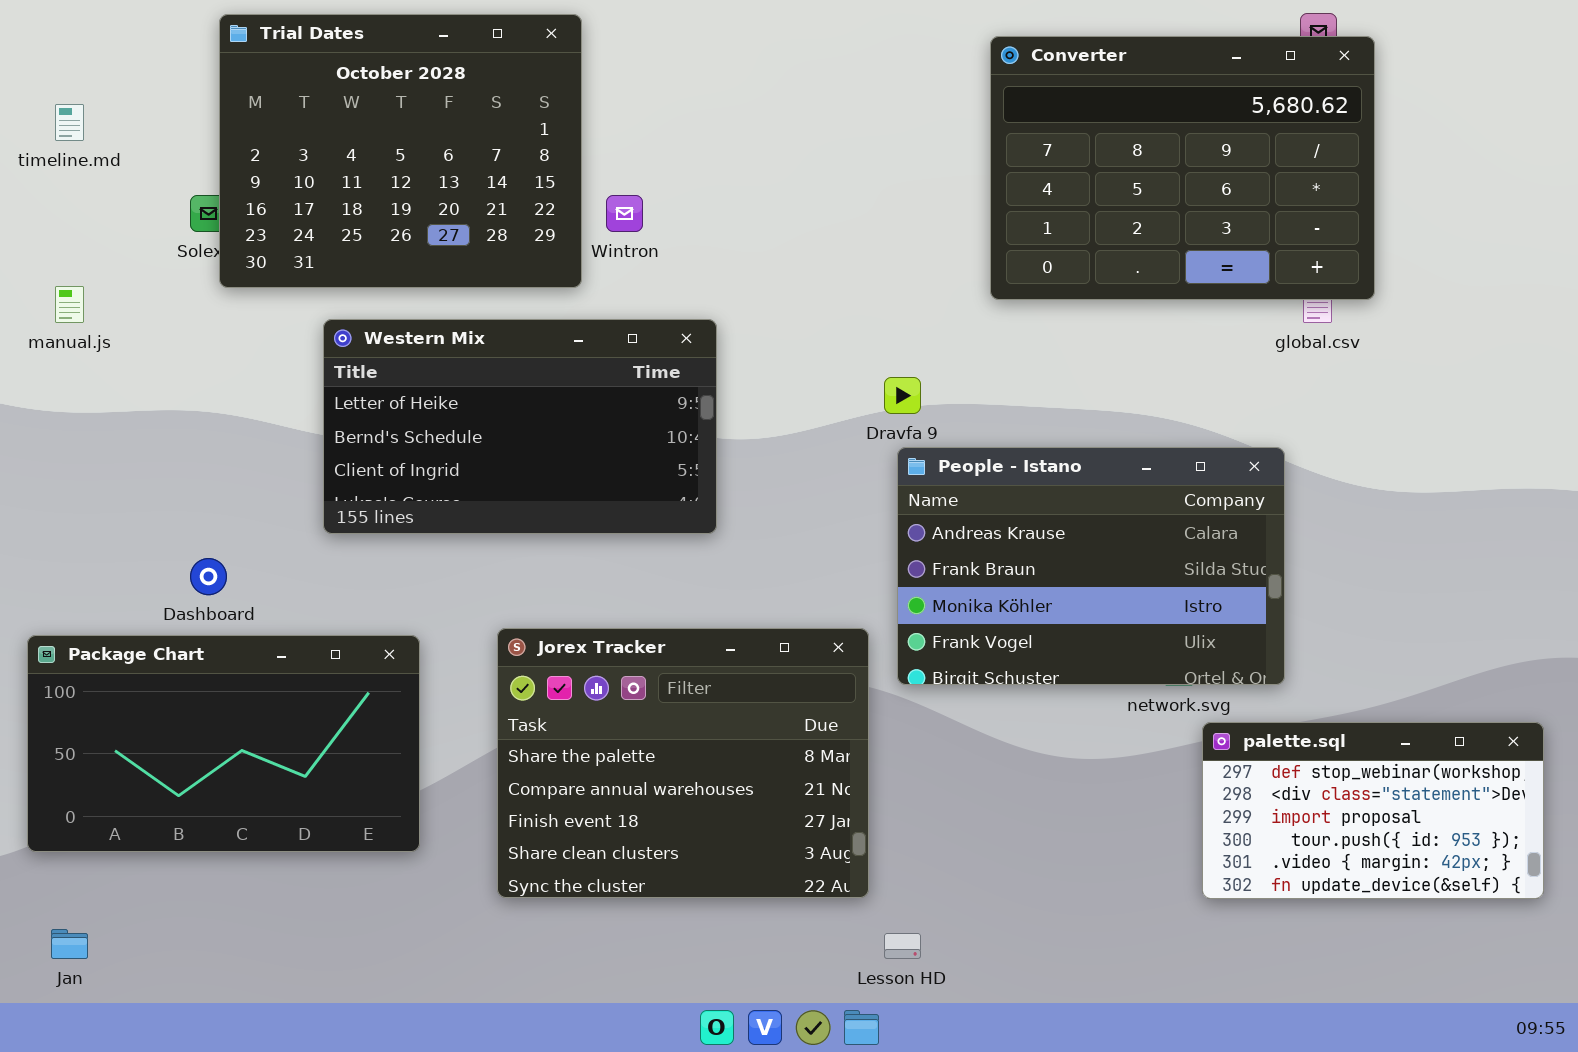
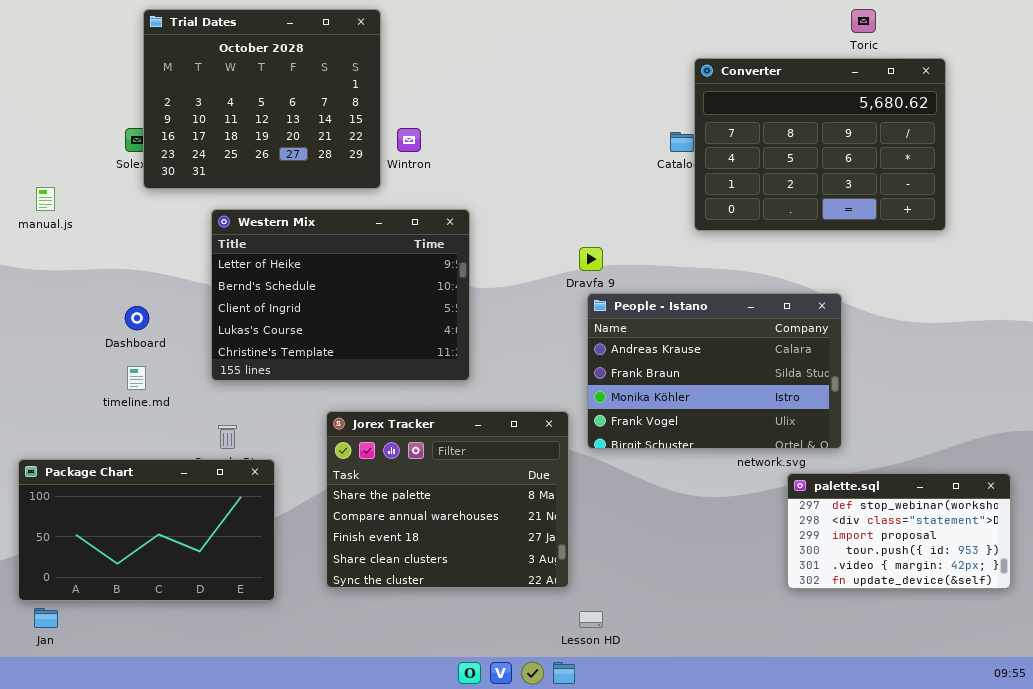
Converter: [990,36,1375,300] -> [694,58,946,231], moved
timeline.md: [55,104,84,141] -> [127,366,146,390], moved
Western Mix: [323,319,717,534] -> [211,209,470,381], resized
Dashboard: [190,558,227,595] -> [125,306,149,330], moved
Package Chart: [27,635,420,852] -> [18,459,275,601], moved

